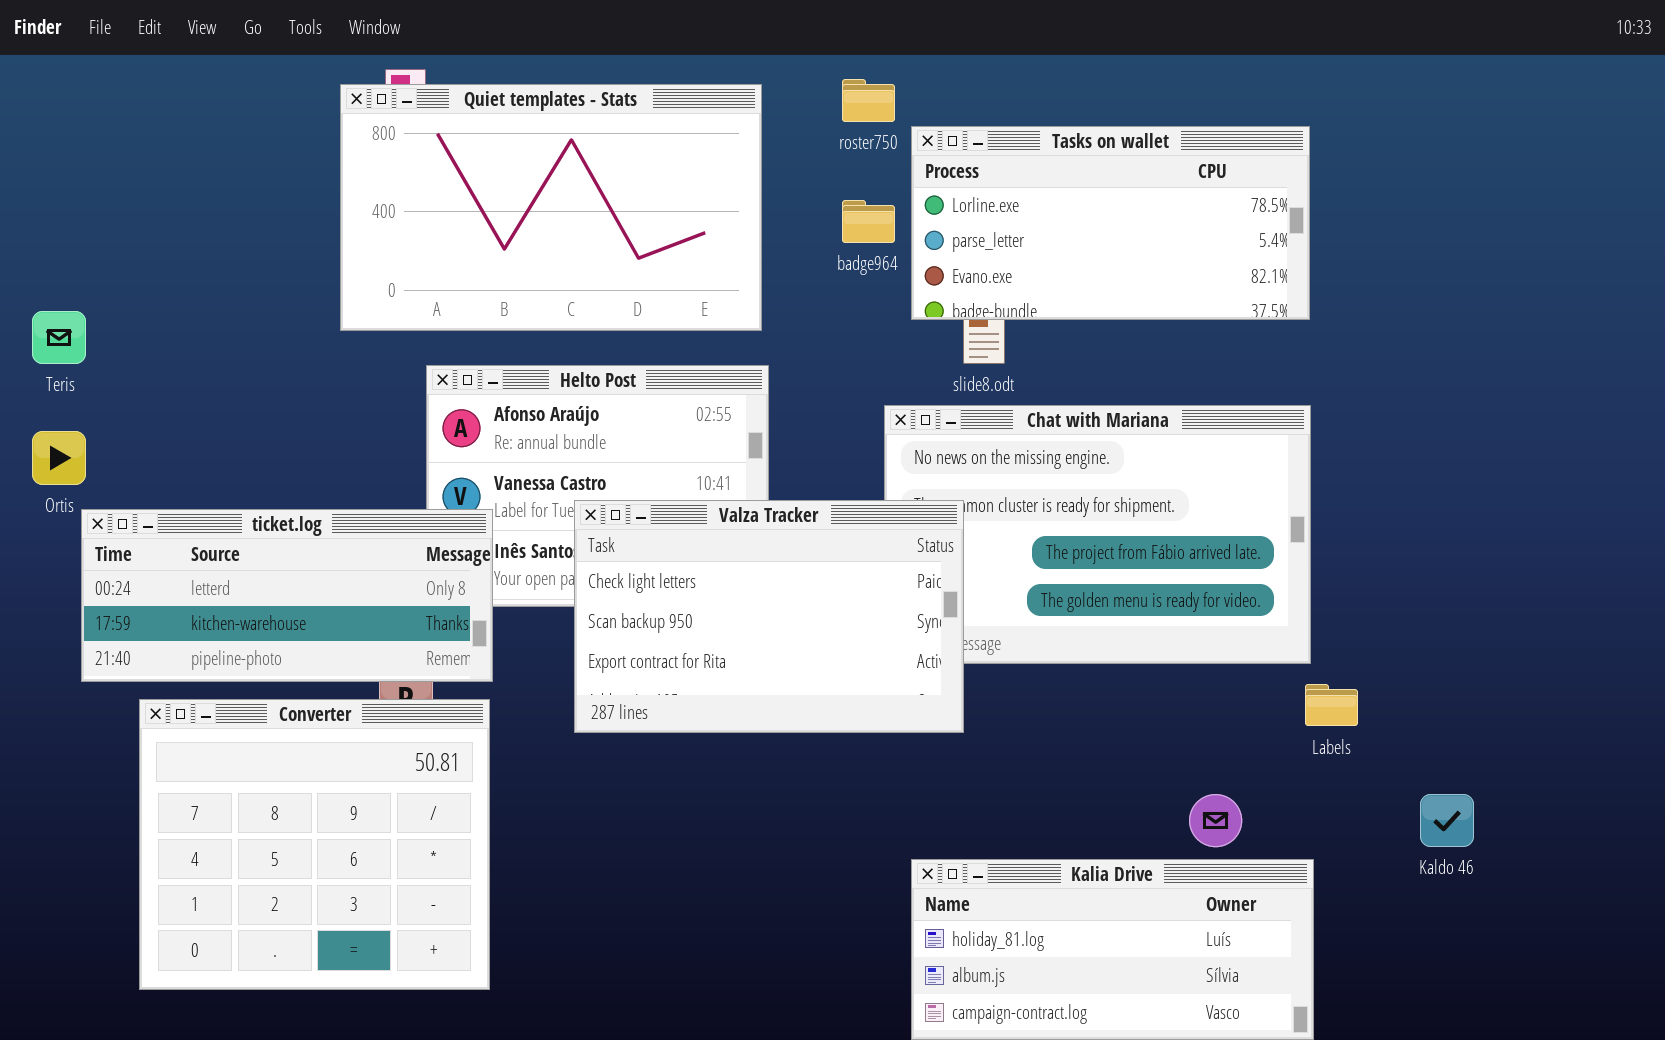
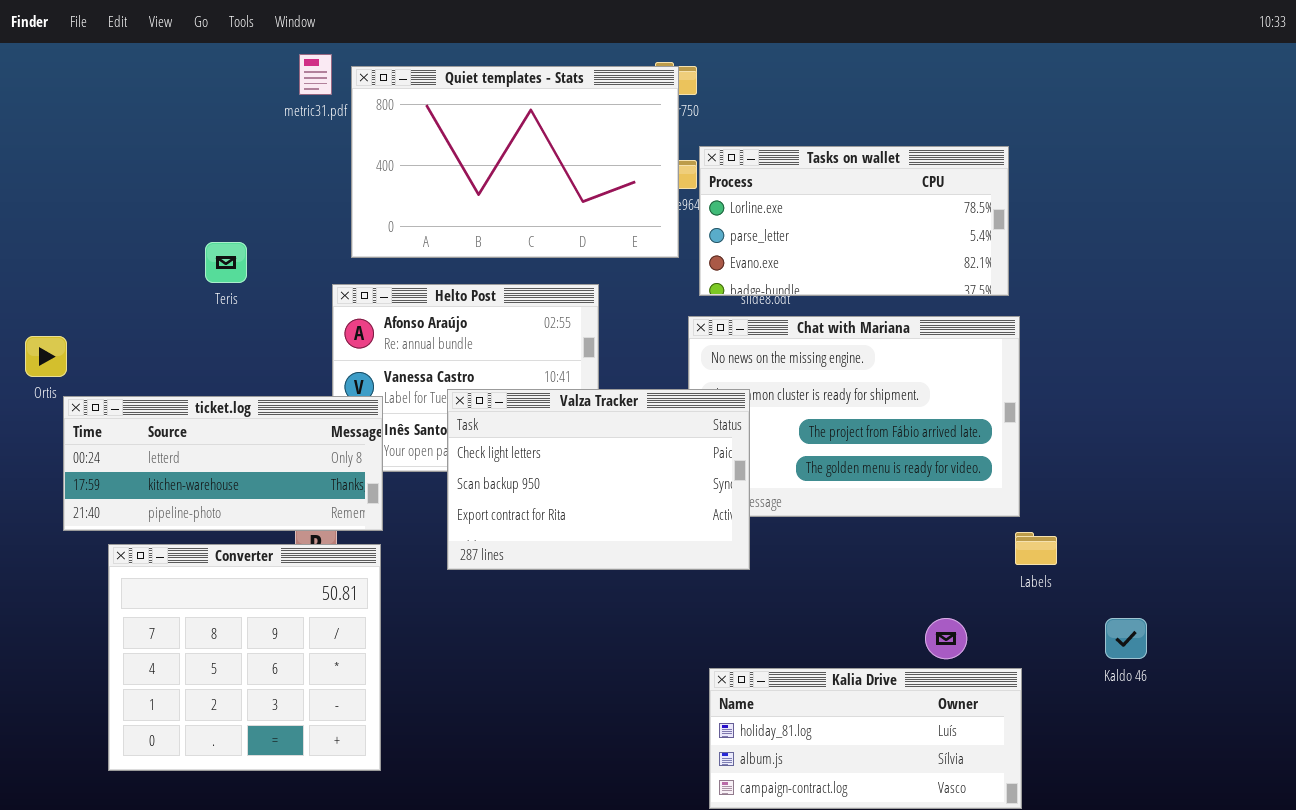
Quiet templates - Stats: [340,84,762,331] -> [351,66,679,258], moved
Tasks on wallet: [911,126,1310,320] -> [699,146,1009,296], moved
Teris: [32,311,86,364] -> [205,242,247,283], moved

